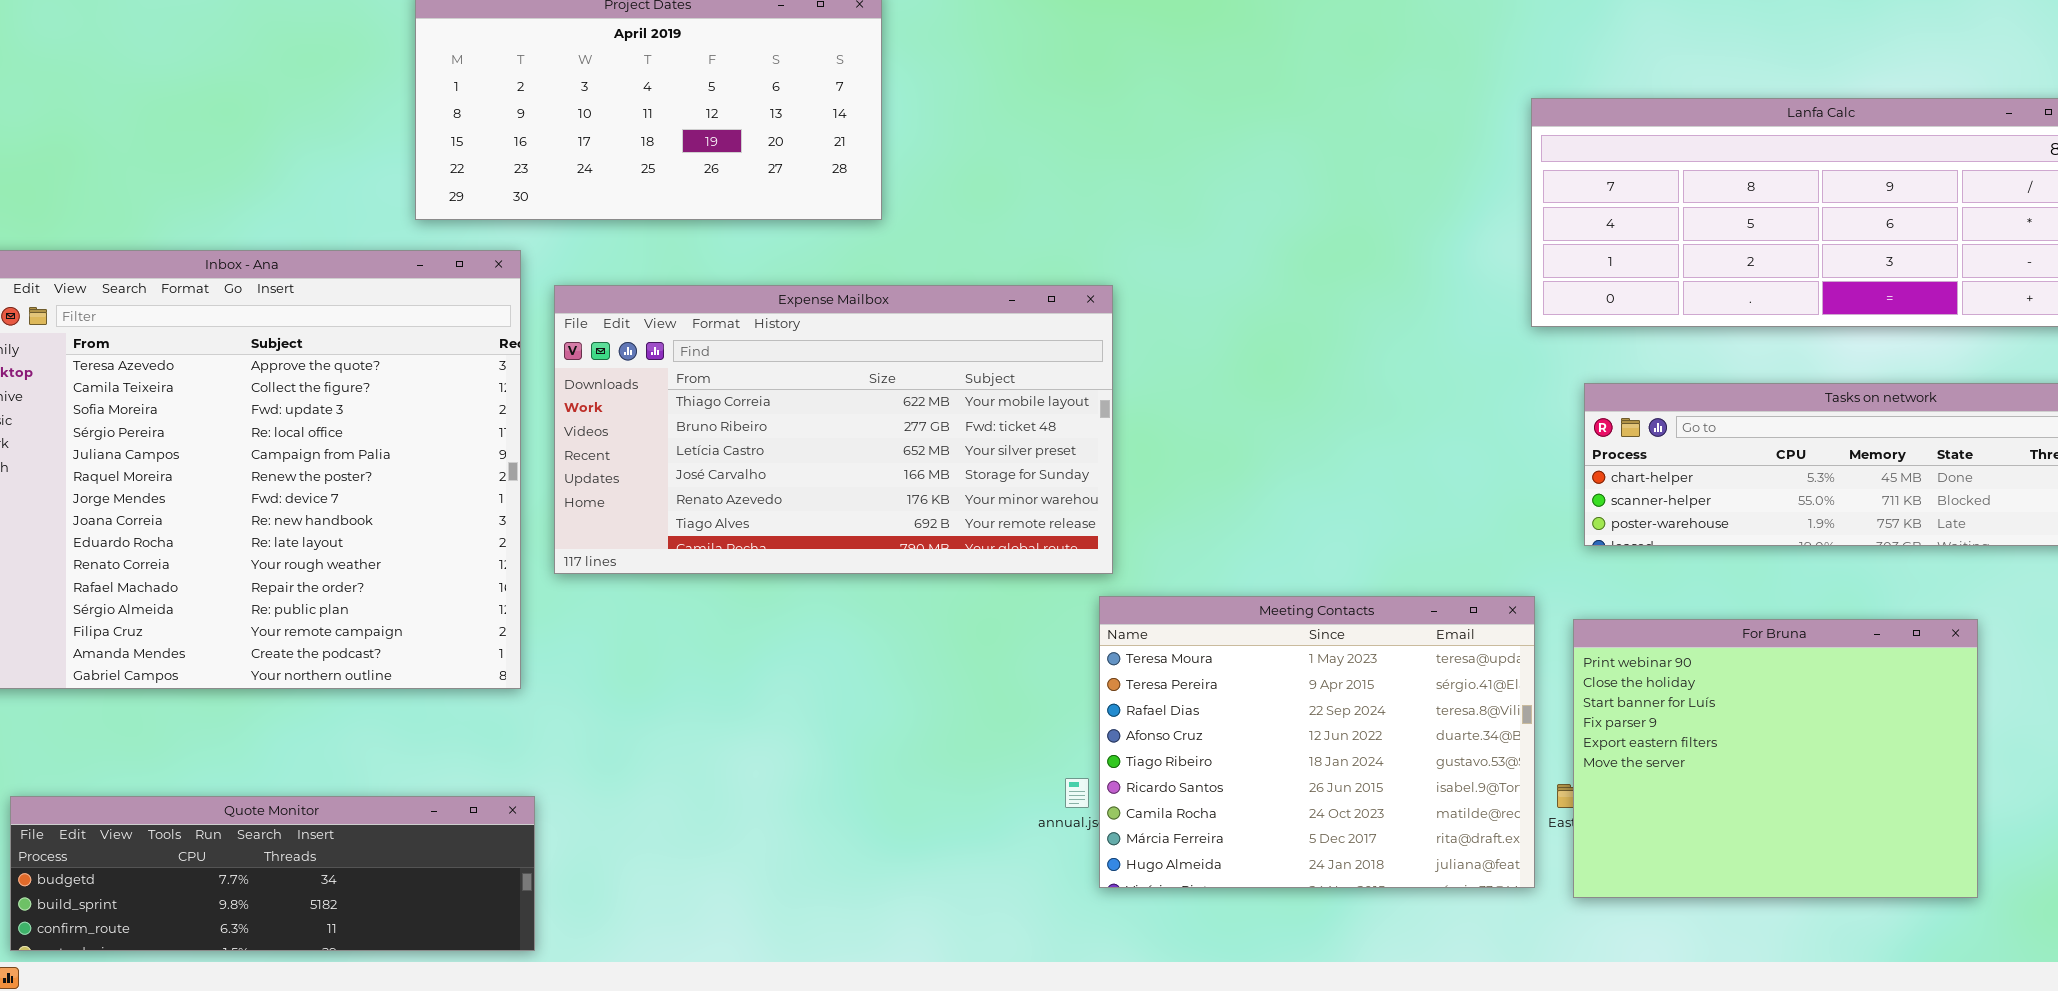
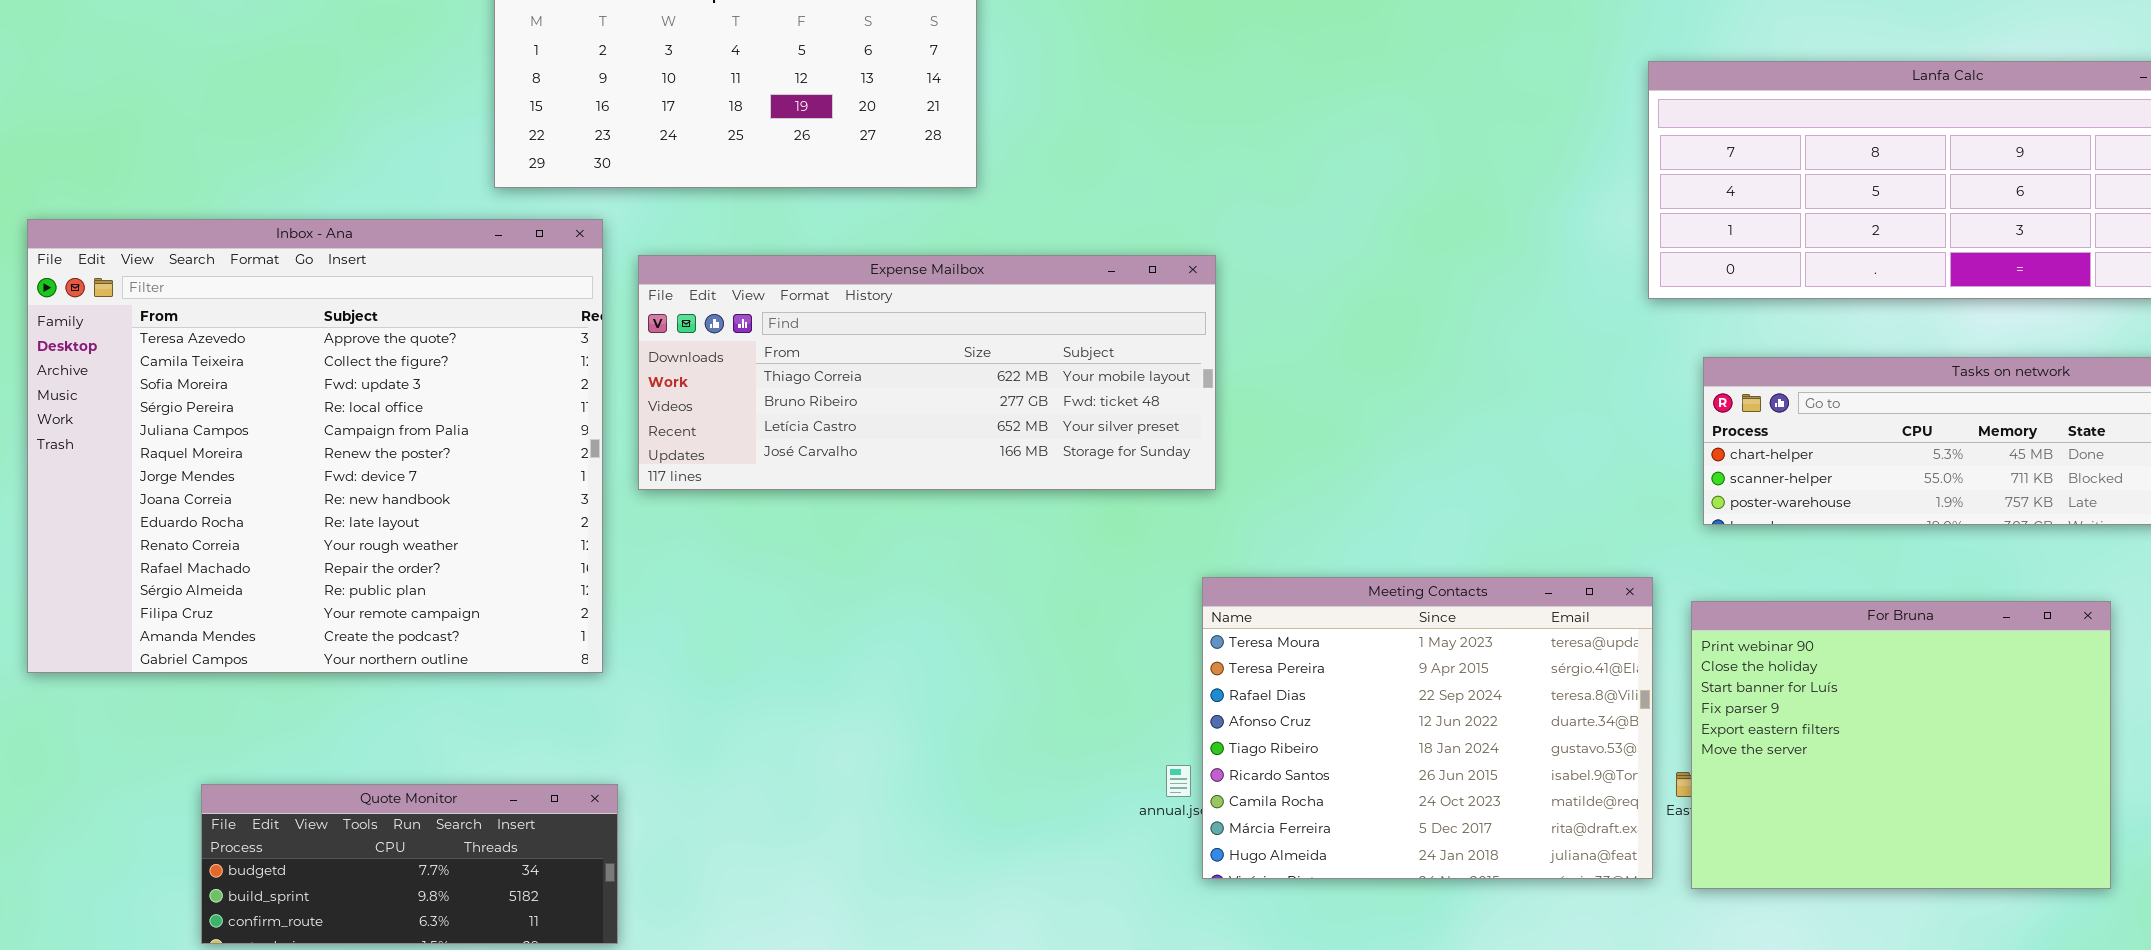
Expense Mailbox: [554,285,1113,574] -> [638,255,1216,490], resized
Quote Monitor: [10,796,535,951] -> [201,784,618,944], resized

